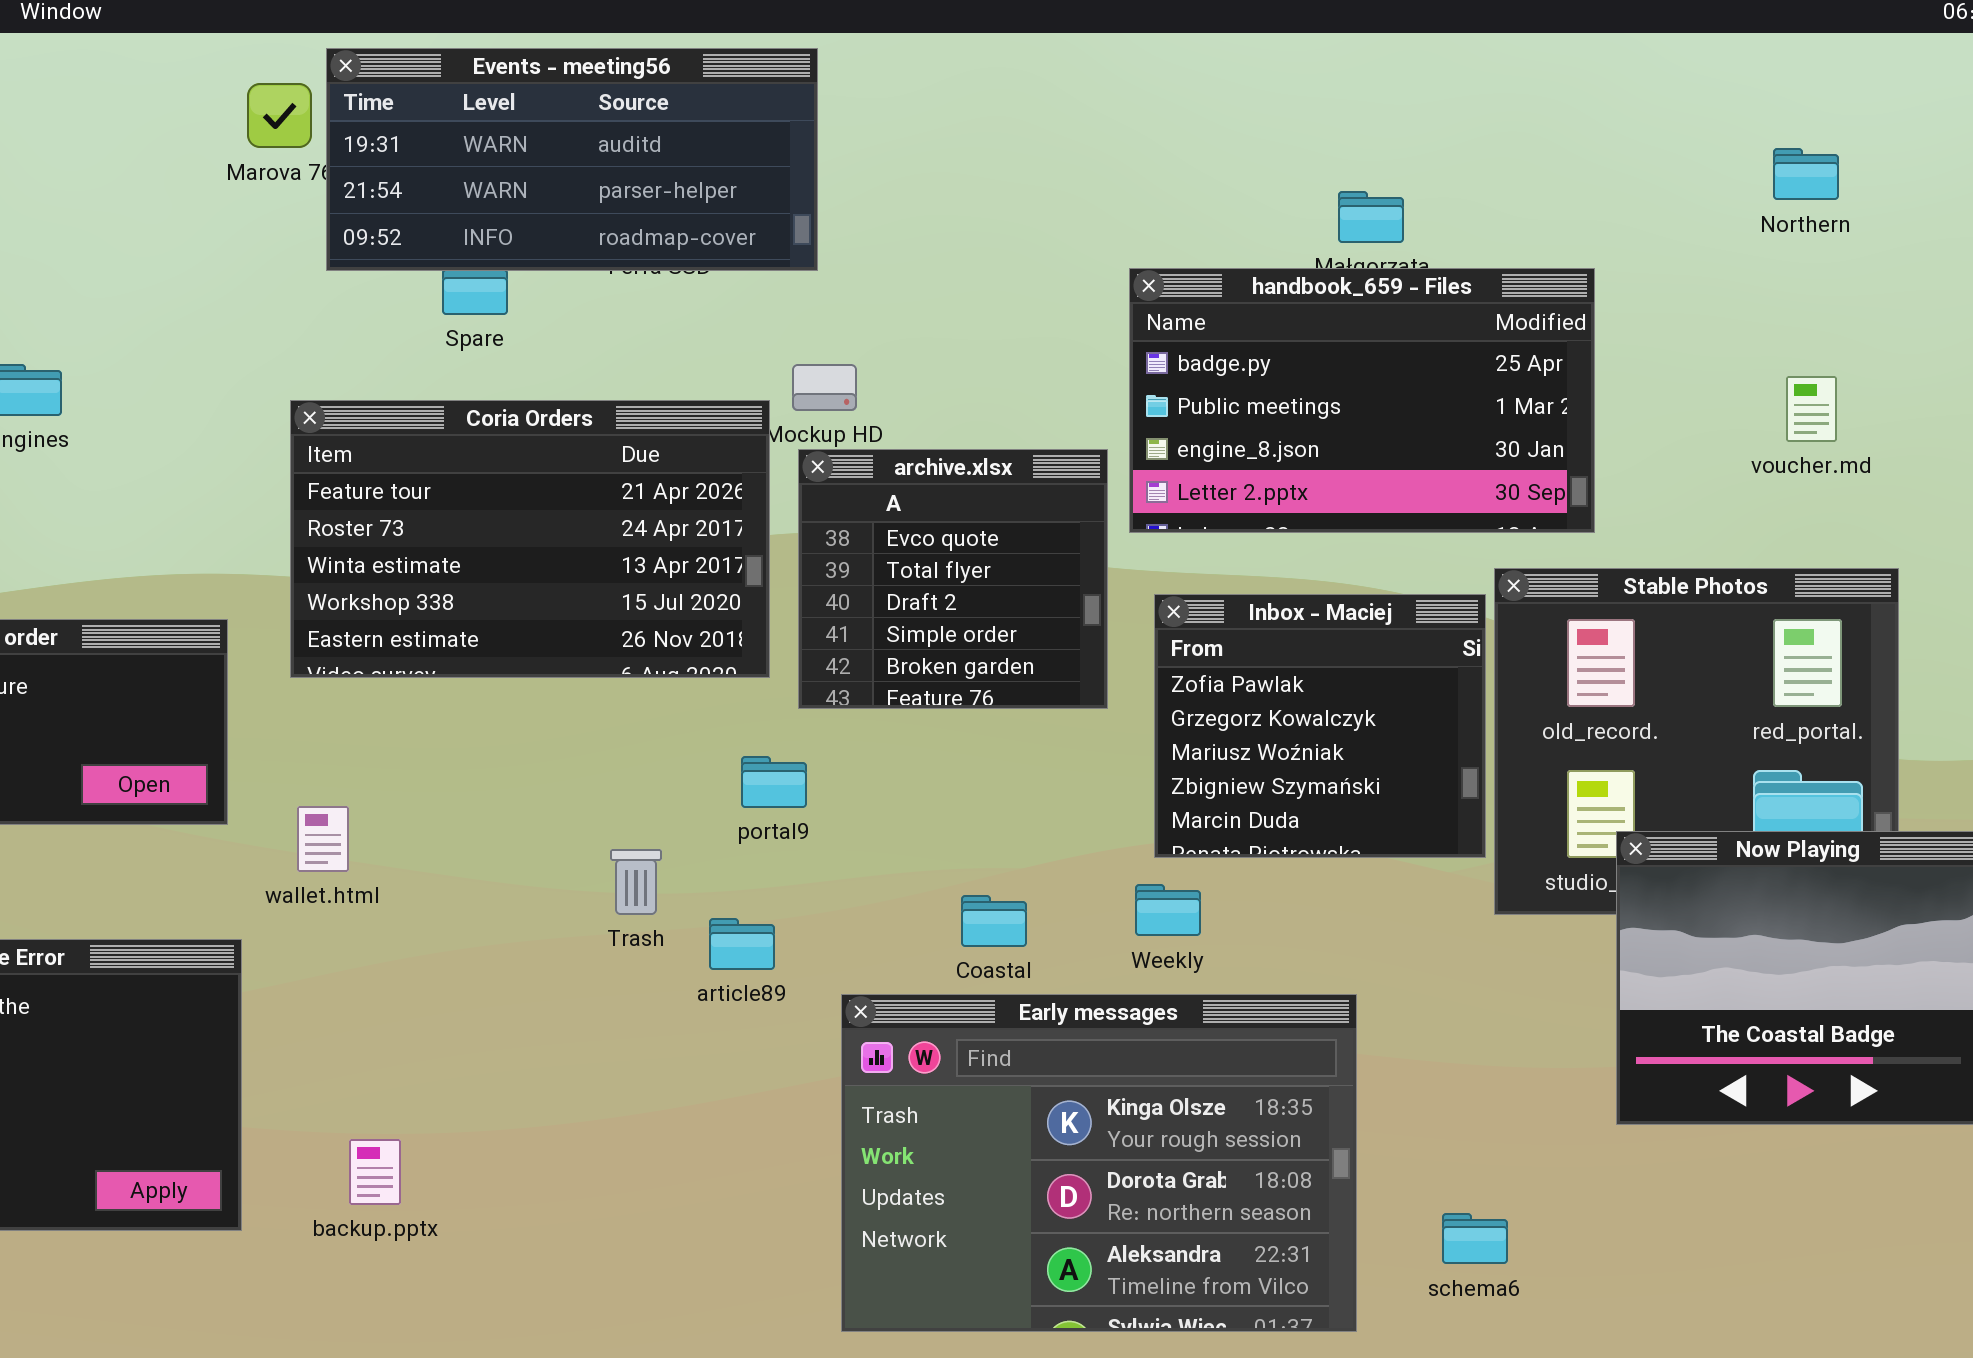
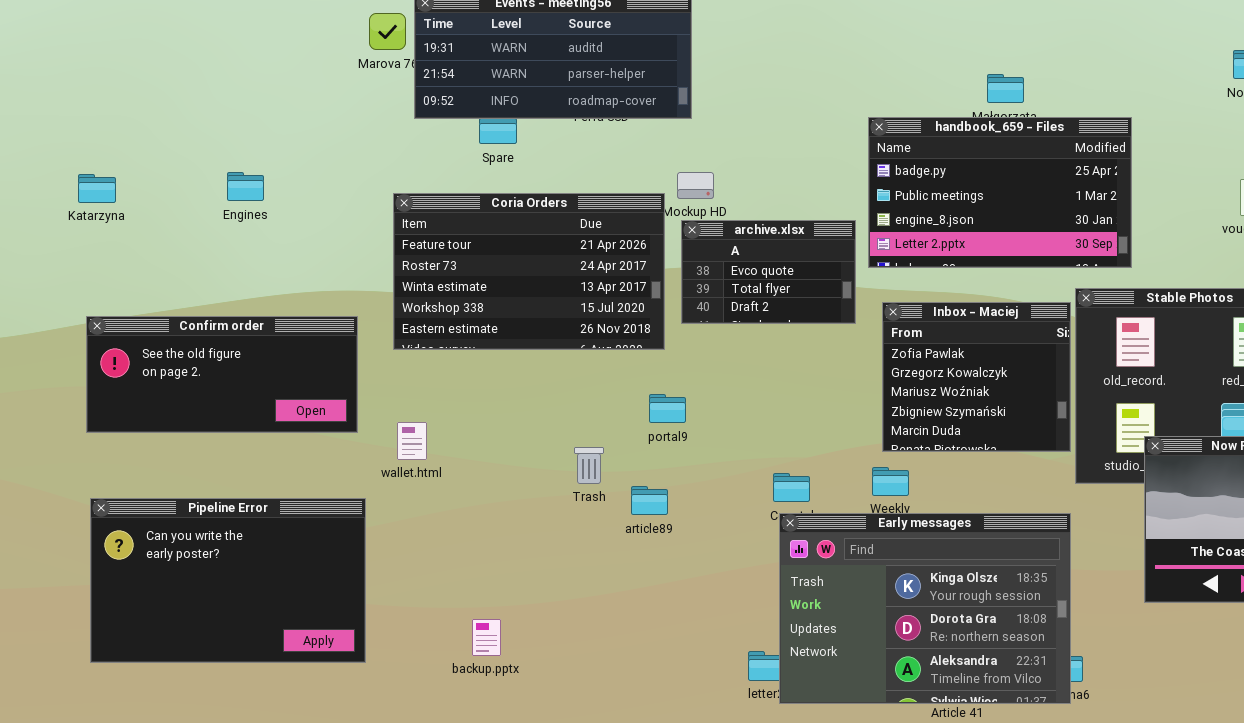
archive.xlsx: [798,449,1108,709] -> [681,220,856,324], resized
Early messages: [841,994,1357,1332] -> [779,513,1071,704], moved
backup.pptx: [349,1139,401,1205] -> [472,619,501,656], moved

